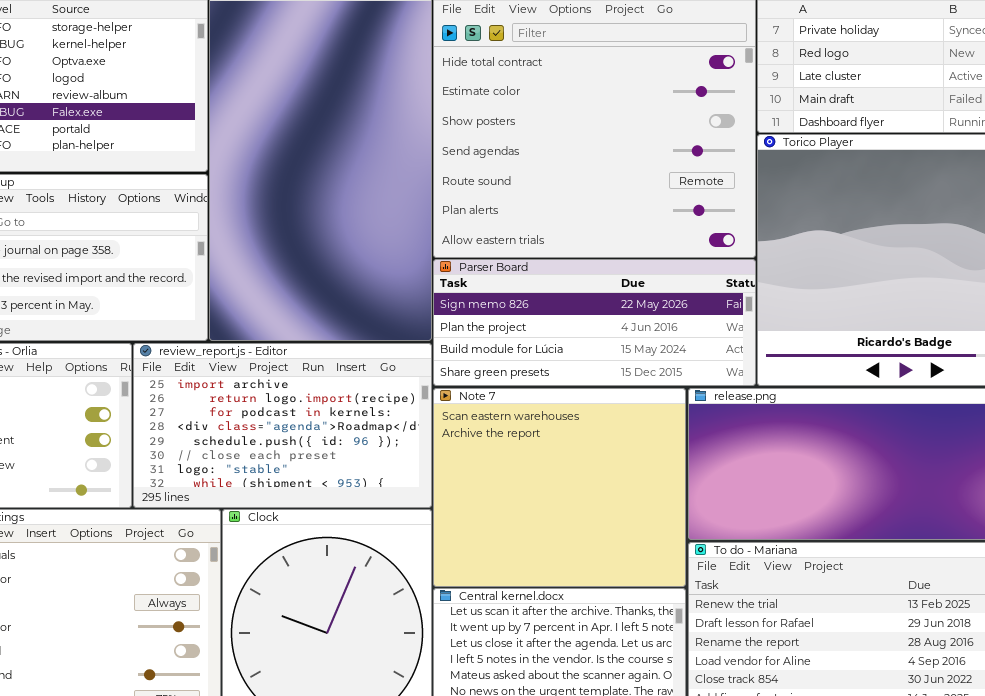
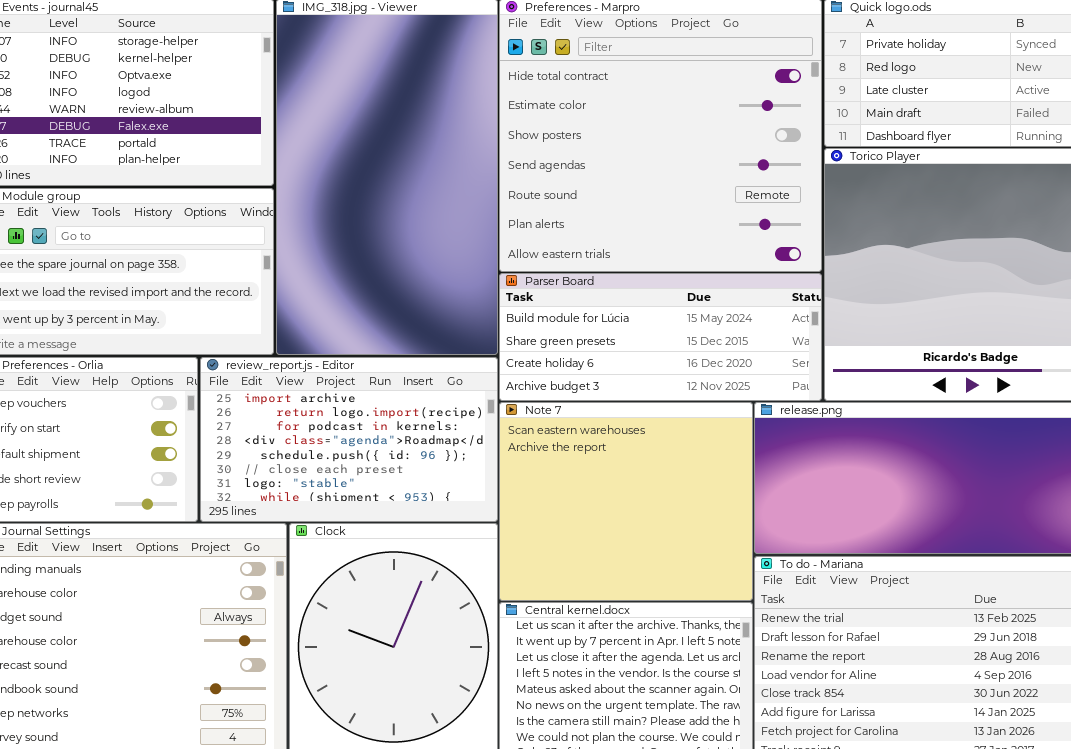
Parser Board: [433,259,756,386] -> [499,273,822,401], scrolled down 2 rows

